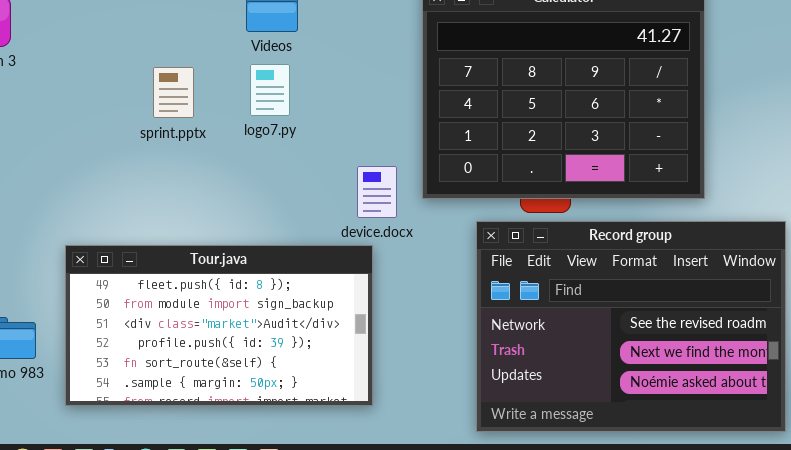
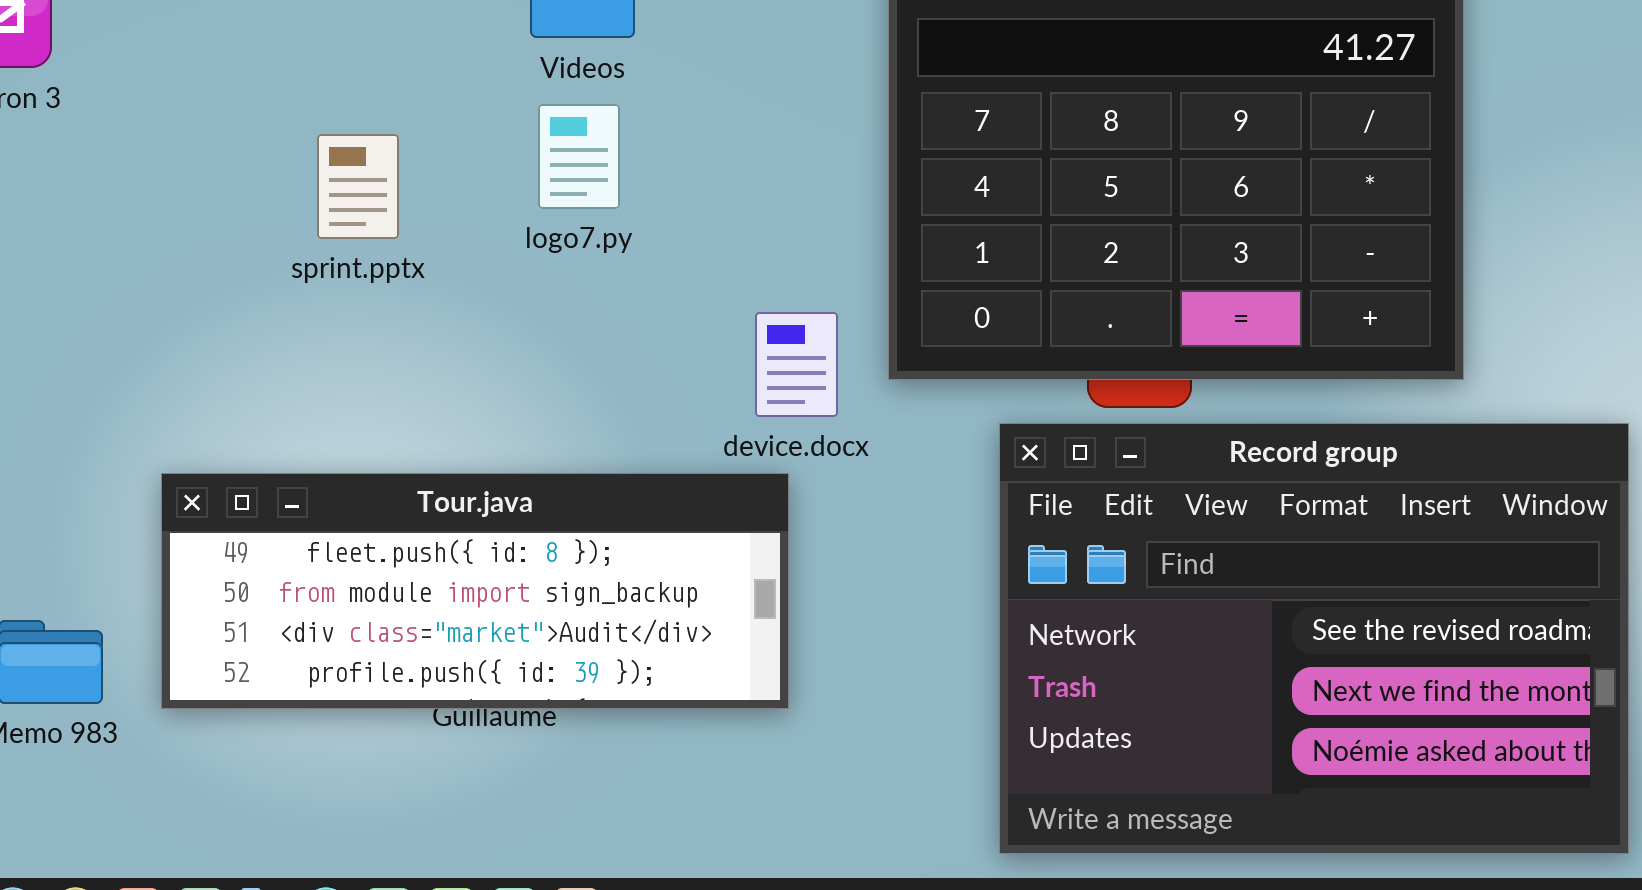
sprint.pptx: [153,67,194,118] -> [317,134,399,239], moved
Tour.java: [65,245,373,406] -> [161,473,789,709], resized

